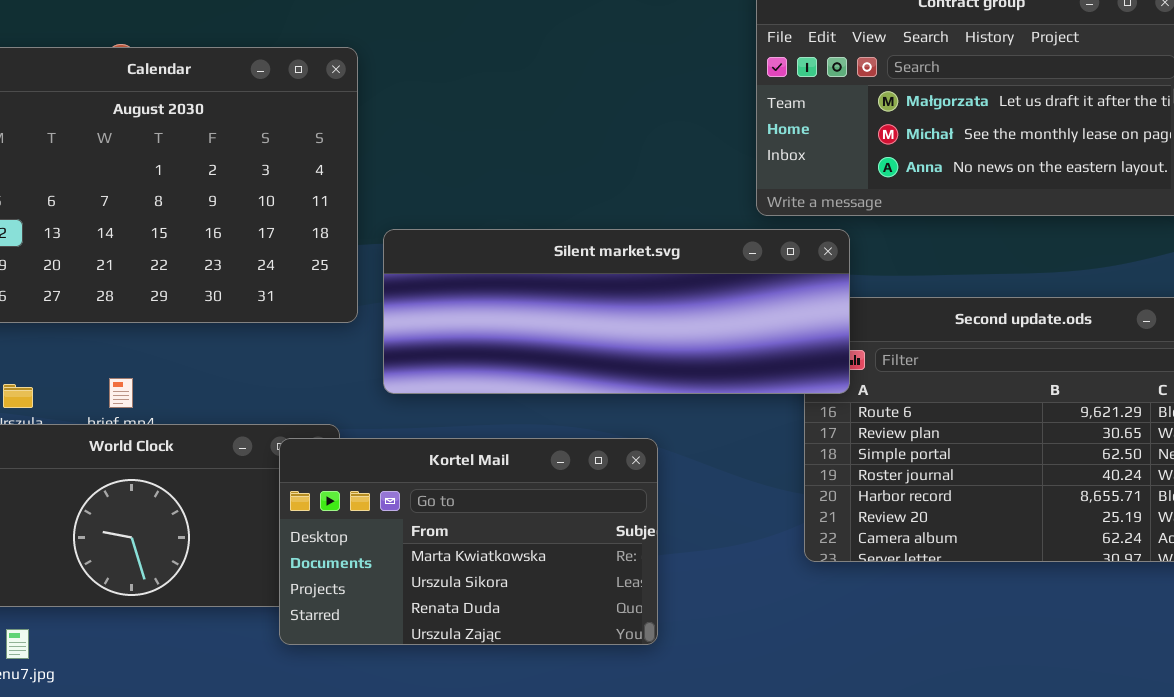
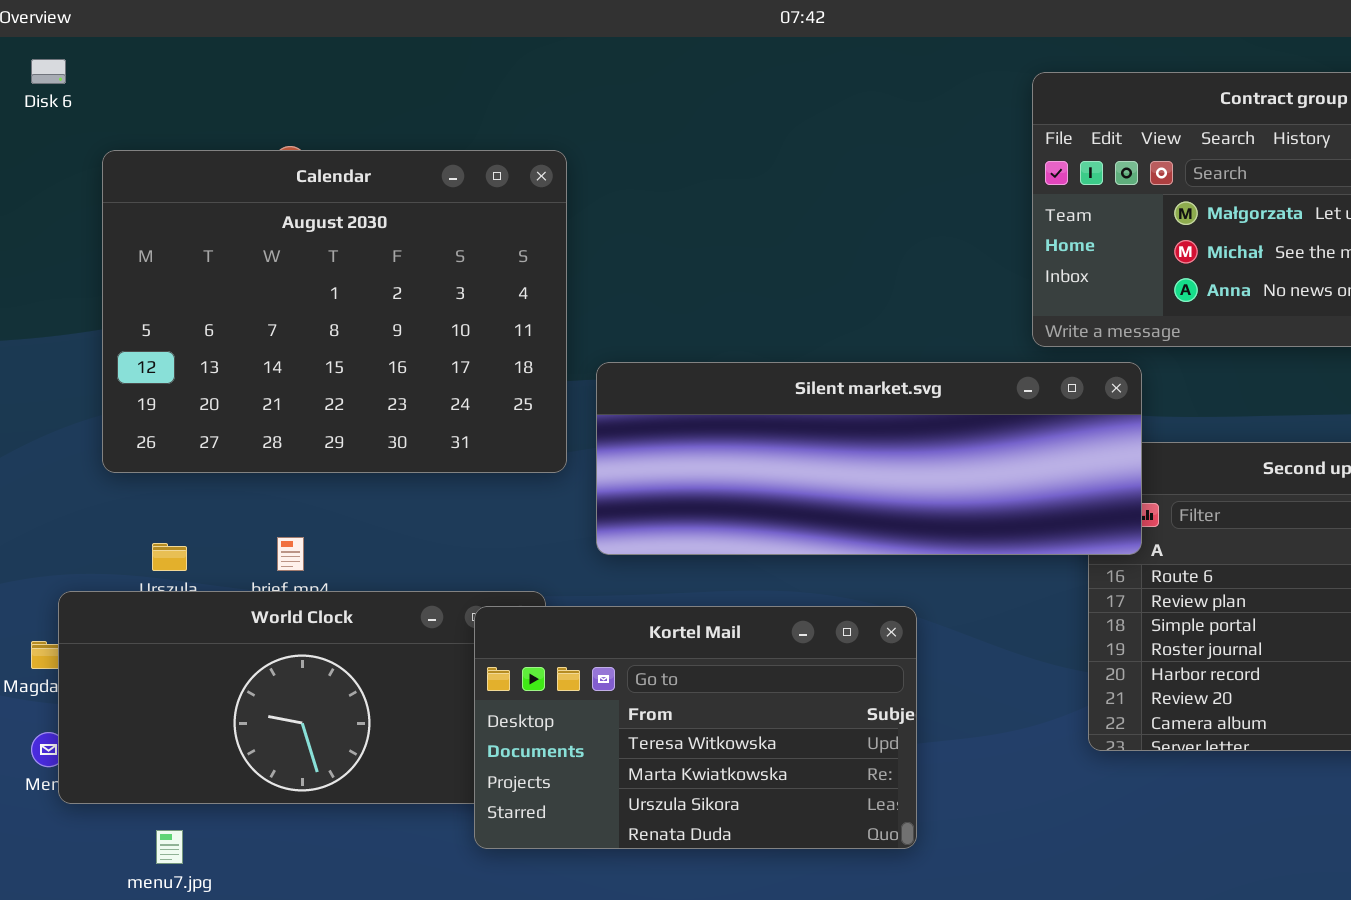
Kortel Mail: [279,438,658,645] -> [474,606,917,849], scrolled up 1 row

